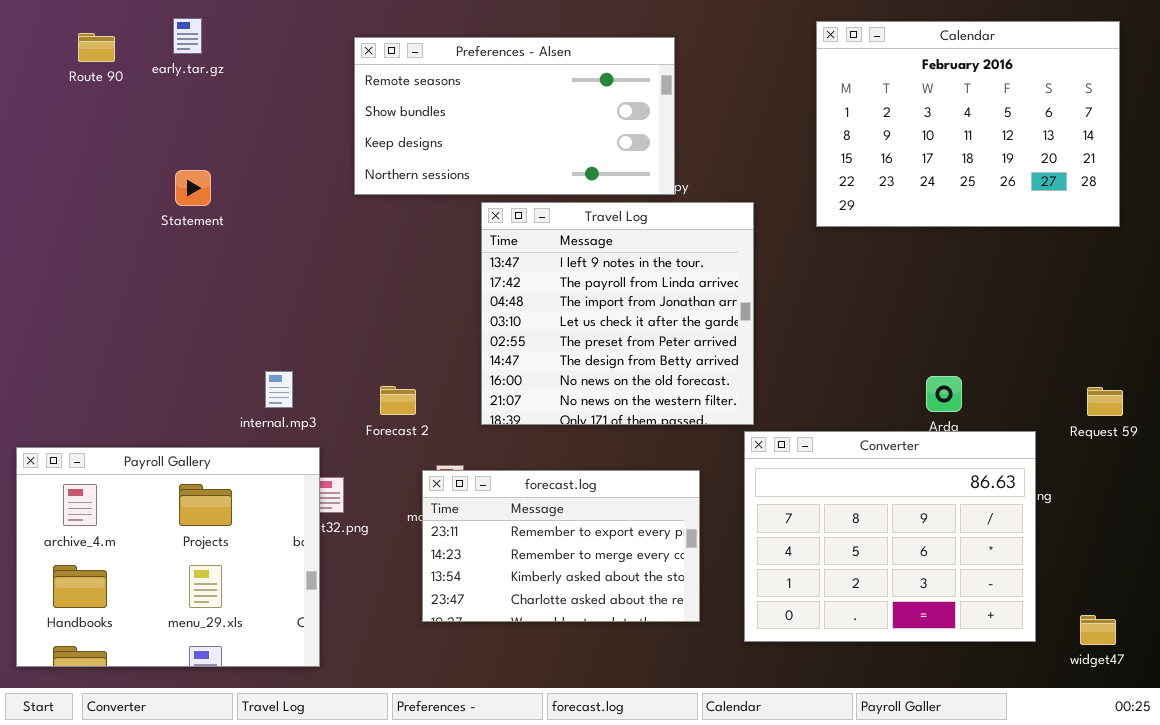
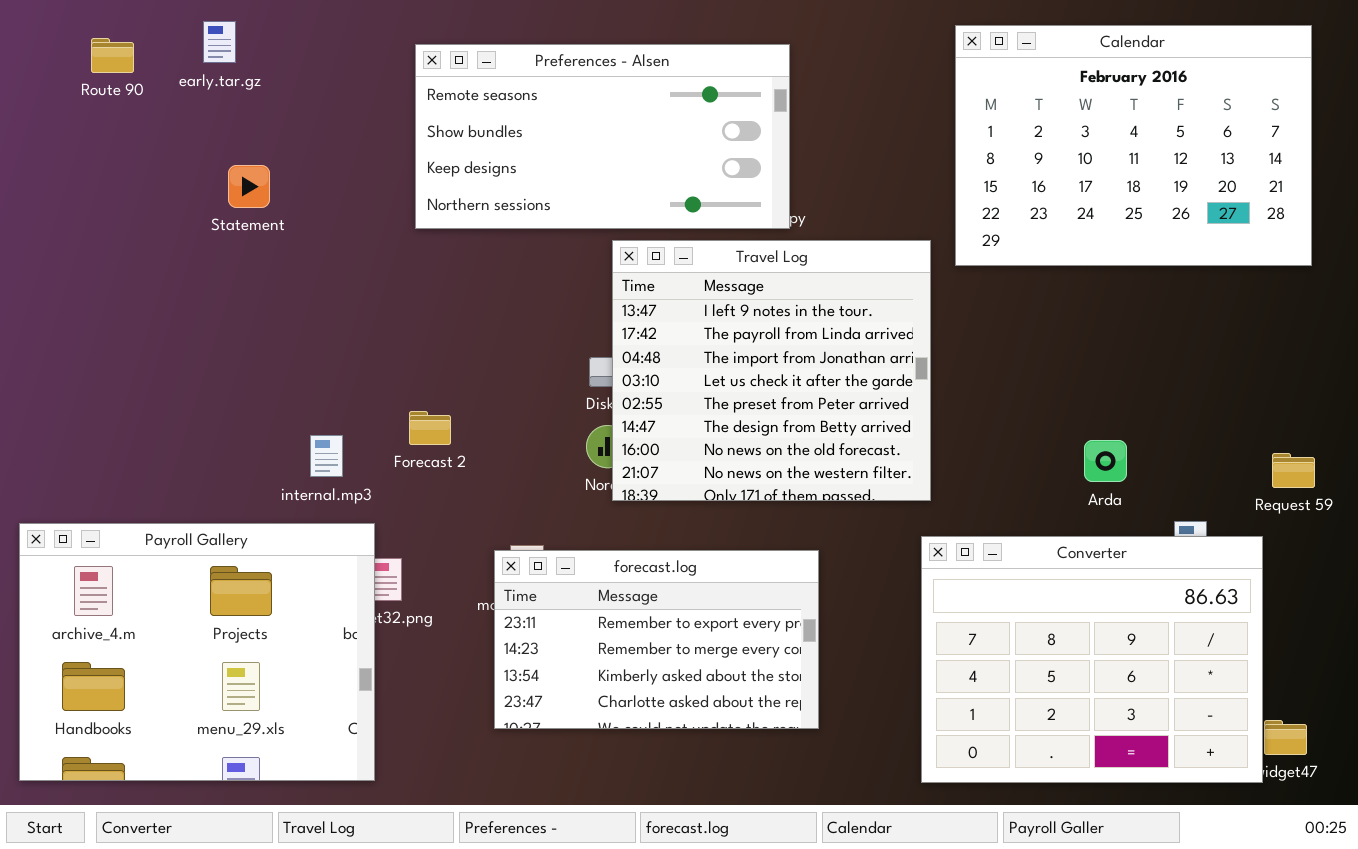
Statement: [175,170,211,206] -> [228,165,270,208], moved
Travel Log: [481,202,754,425] -> [612,240,931,501], moved
Forecast 2: [380,386,416,415] -> [409,411,451,445], moved
Converter: [744,431,1036,642] -> [921,536,1263,783], moved

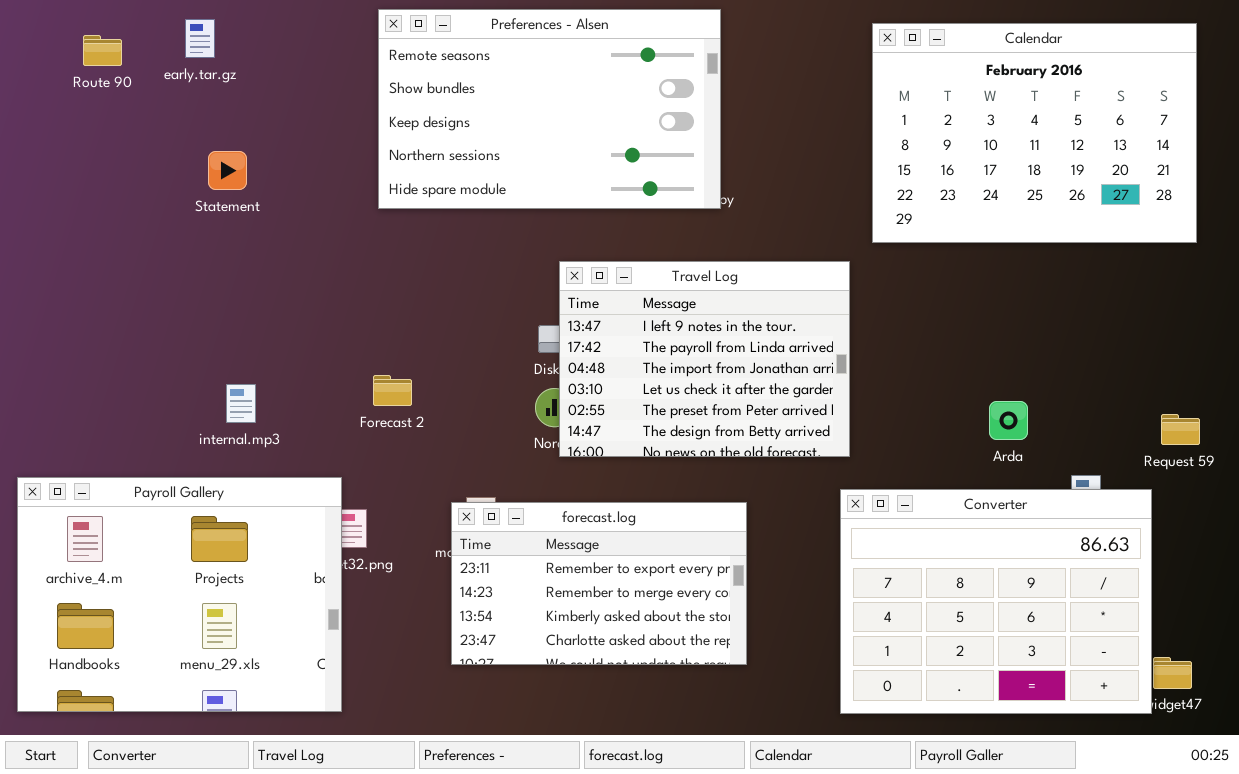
Preferences - Alsen: [415,44,790,229] -> [378,9,721,209], resized
Travel Log: [612,240,931,501] -> [559,261,850,457], resized
internal.mp3: [310,435,343,477] -> [226,384,256,423], moved

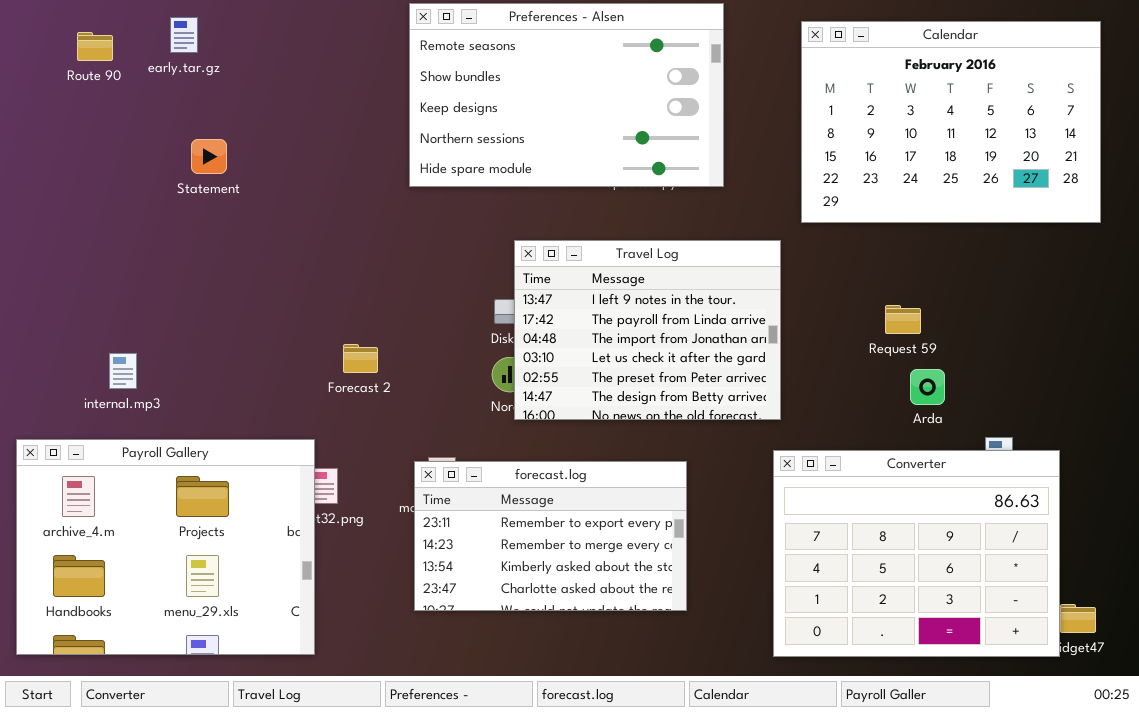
Preferences - Alsen: [378,9,721,209] -> [409,3,724,187], moved
internal.mp3: [226,384,256,423] -> [109,353,137,389], moved
Request 59: [1161,414,1200,445] -> [885,305,921,334], moved

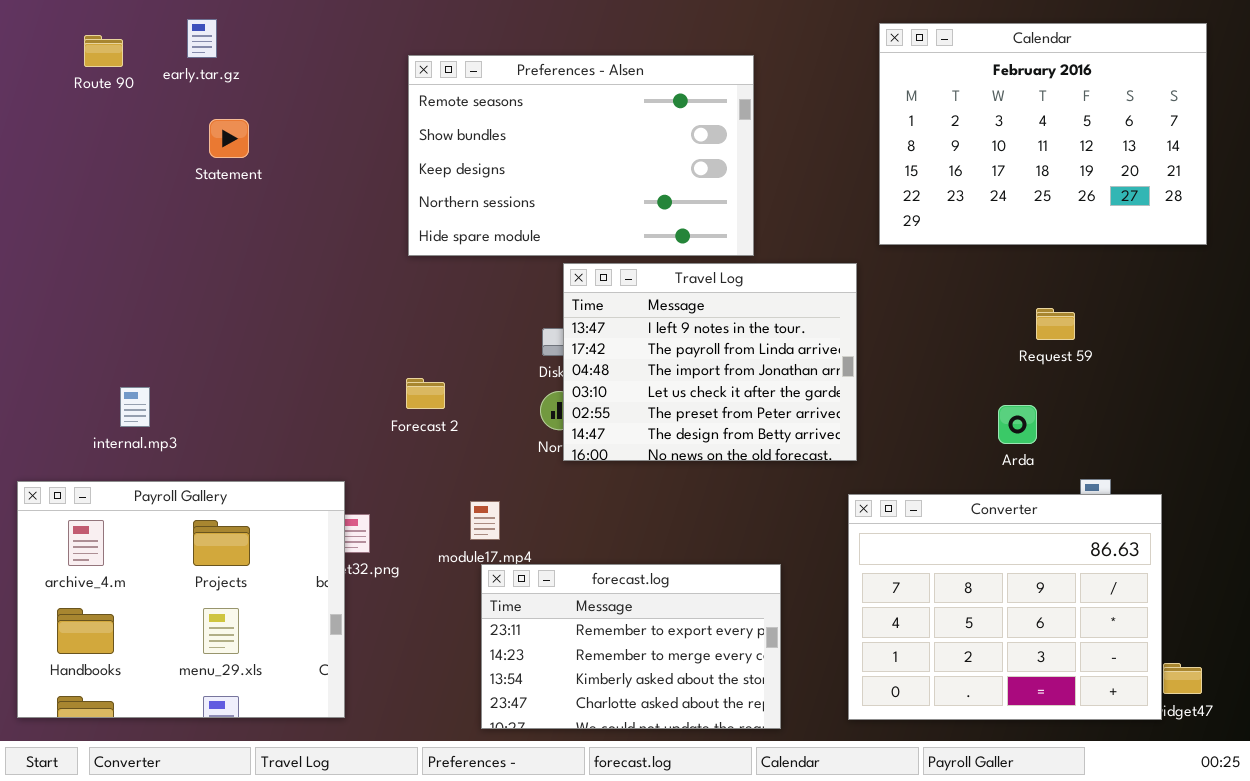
Preferences - Alsen: [409,3,724,187] -> [408,55,754,256], moved
Statement: [191,139,227,174] -> [209,119,249,158], moved
Request 59: [885,305,921,334] -> [1036,308,1075,340], moved
Forecast 2: [343,344,378,373] -> [406,378,445,409], moved
forecast.log: [414,461,687,611] -> [481,564,781,729], moved

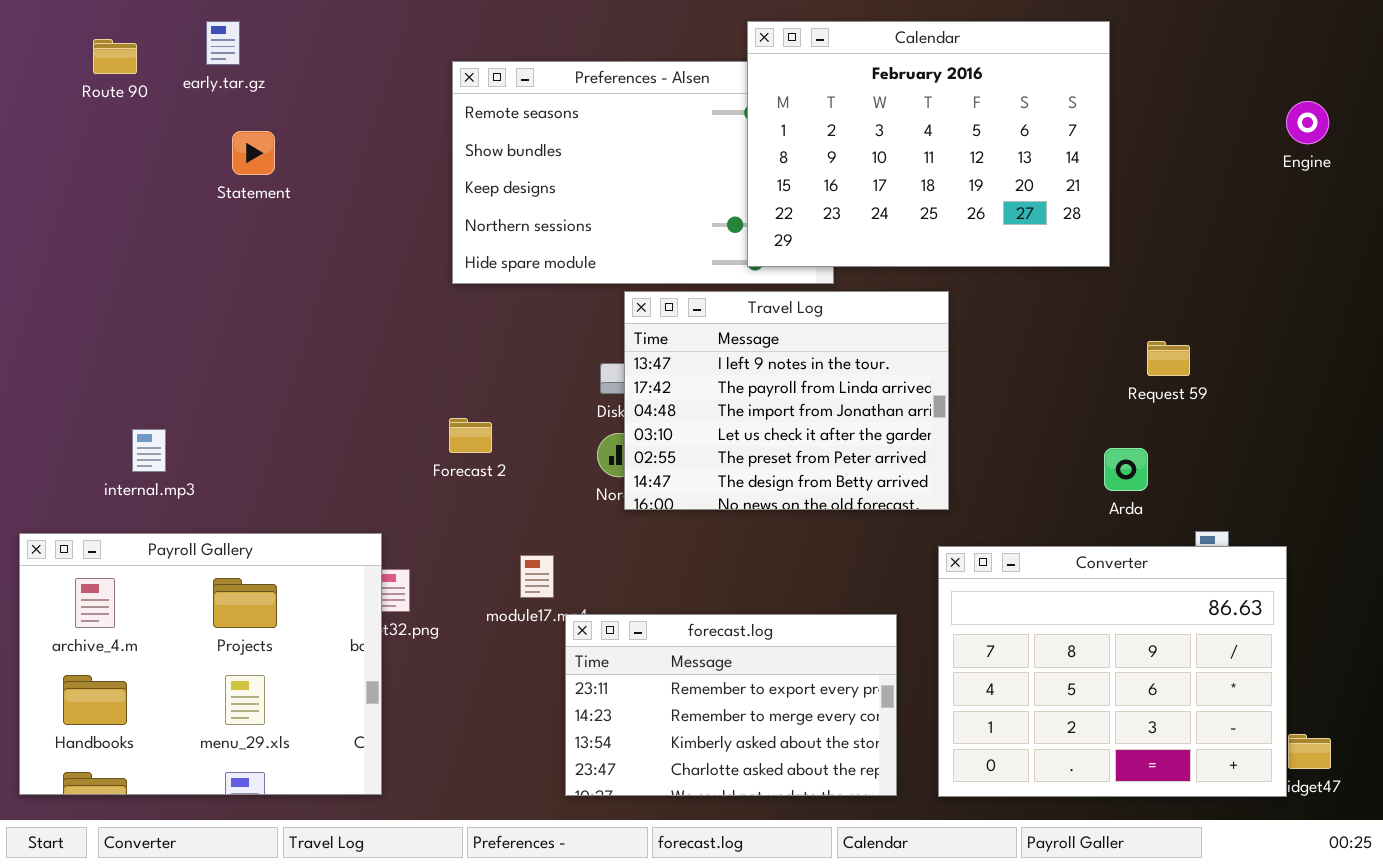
Calendar: [879,23,1207,245] -> [747,21,1110,267], moved
forecast.log: [481,564,781,729] -> [565,614,897,796], moved

